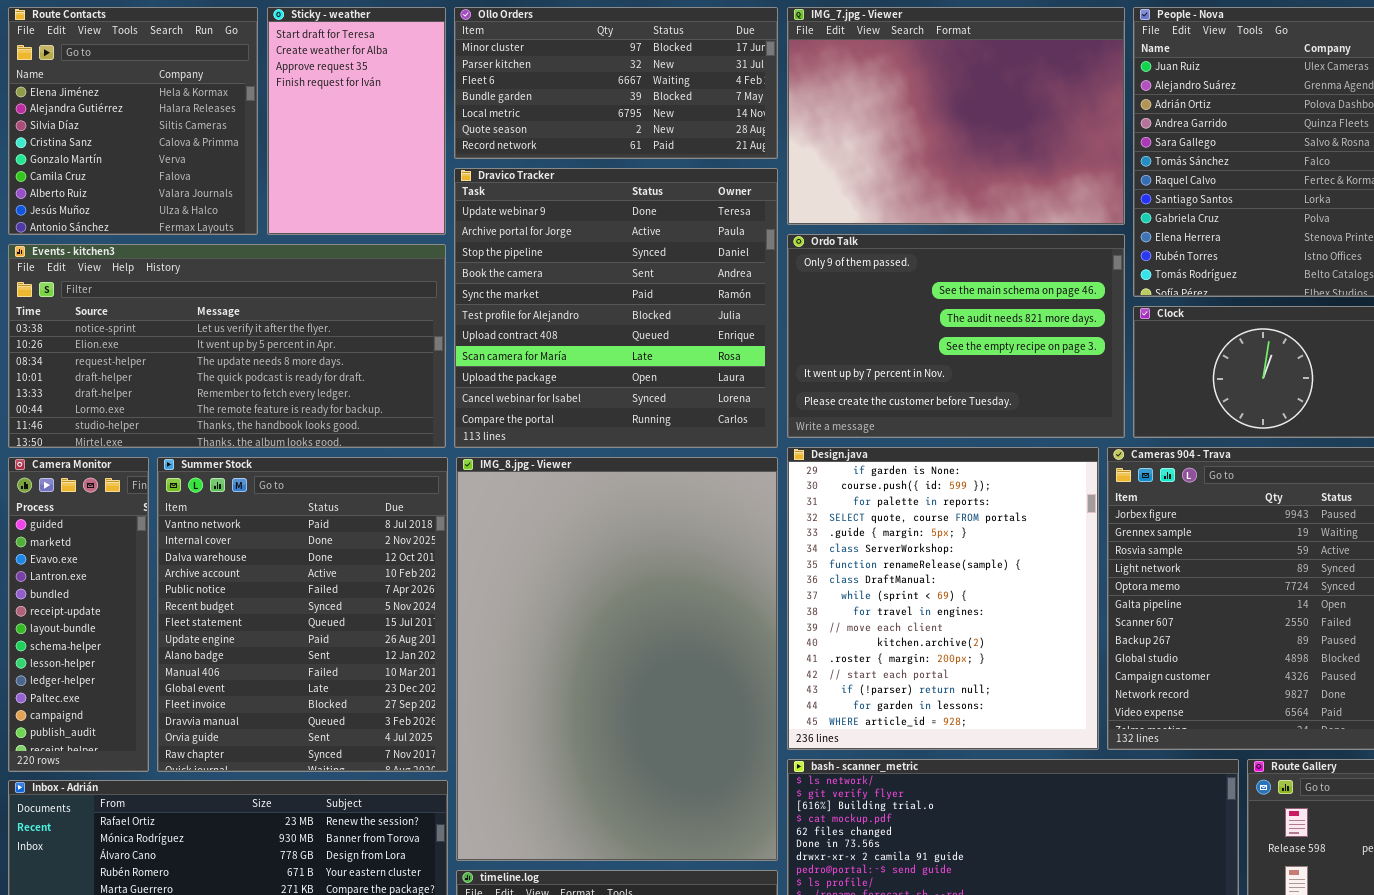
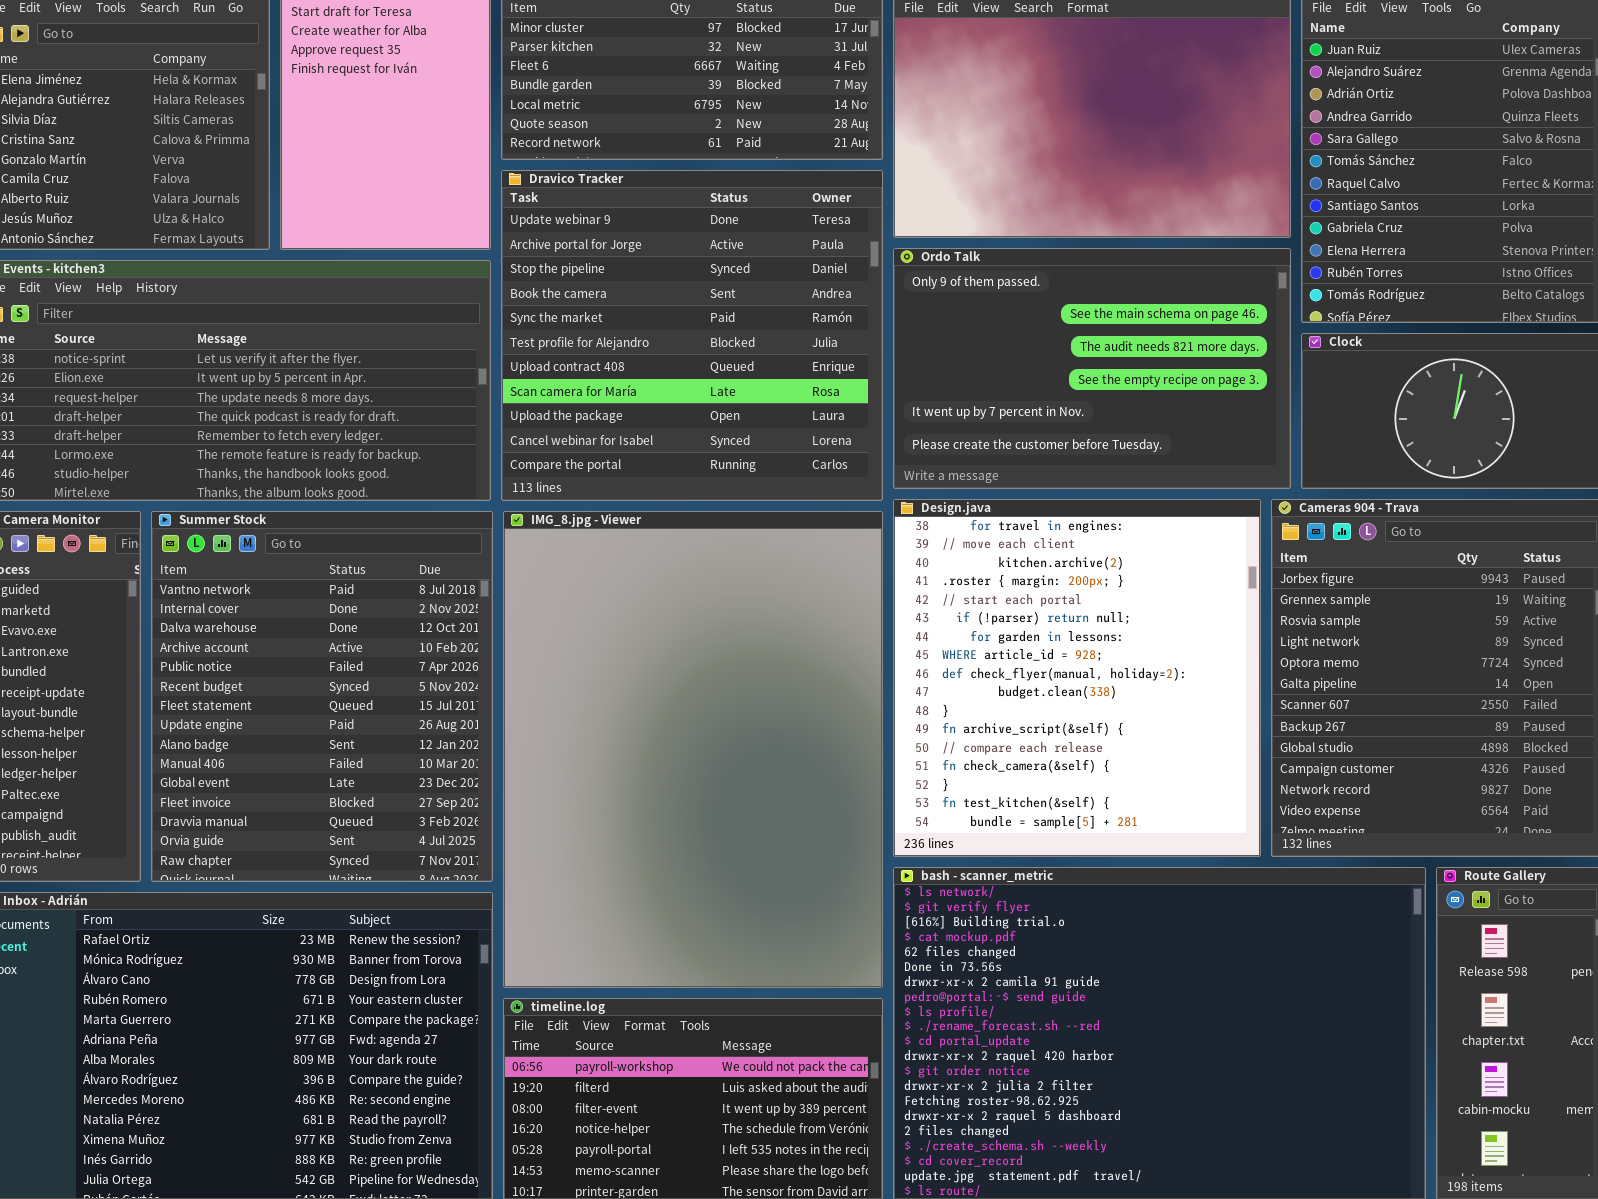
Design.java: [787,447,1099,750] -> [893,499,1261,857], scrolled down 9 rows

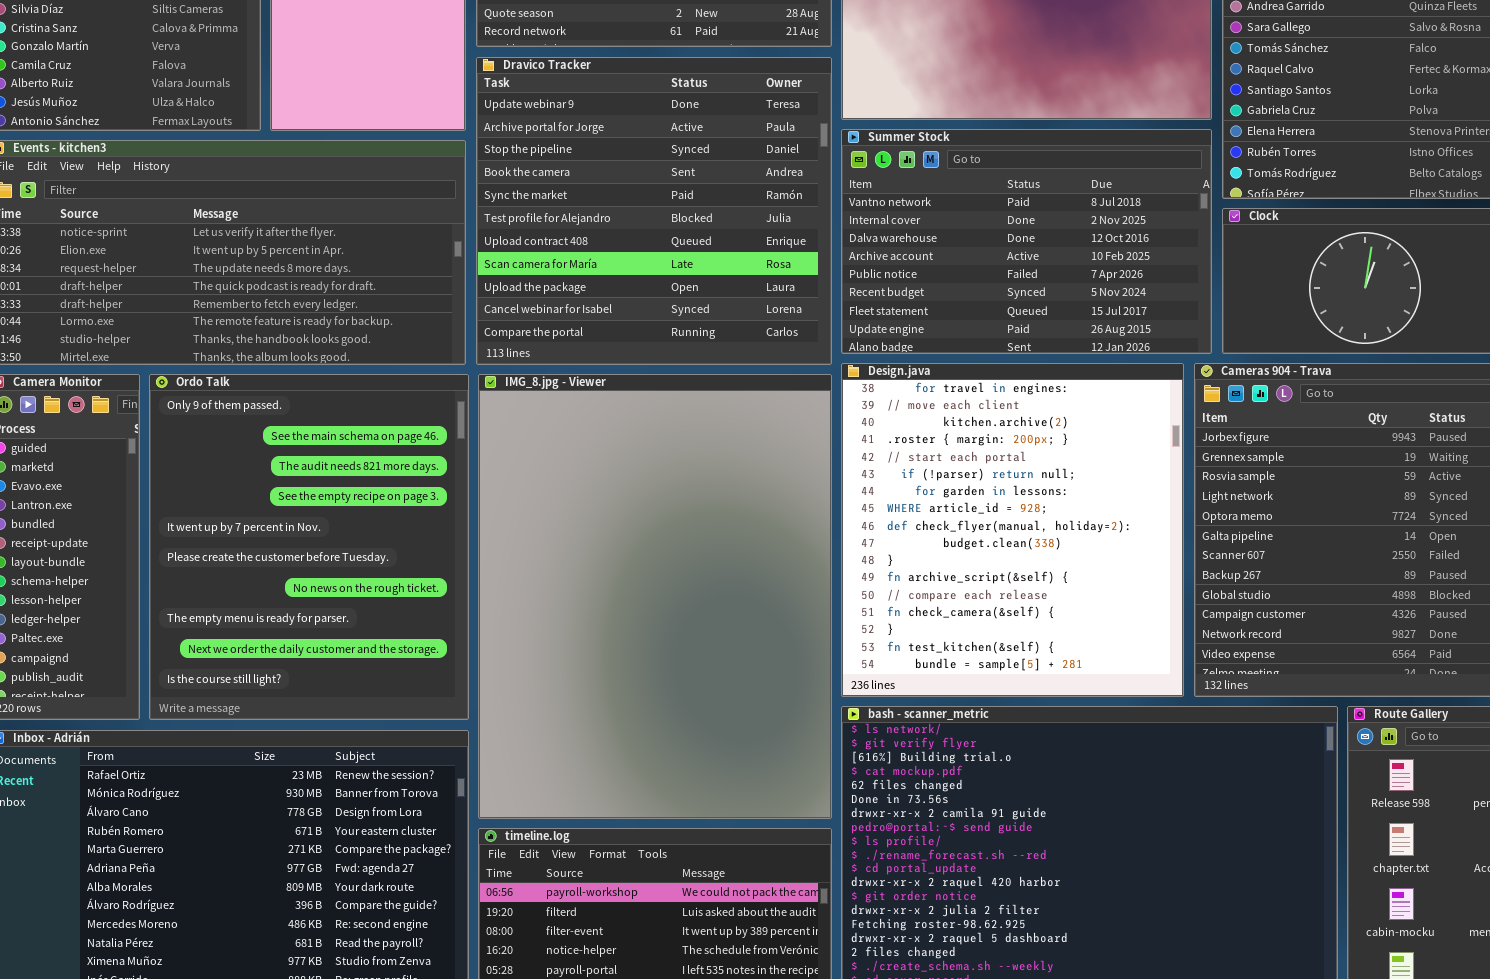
Ordo Talk: [893,248,1291,489] -> [149,374,469,720], moved, resized
Summer Stock: [151,511,493,882] -> [841,129,1212,354], moved, resized

